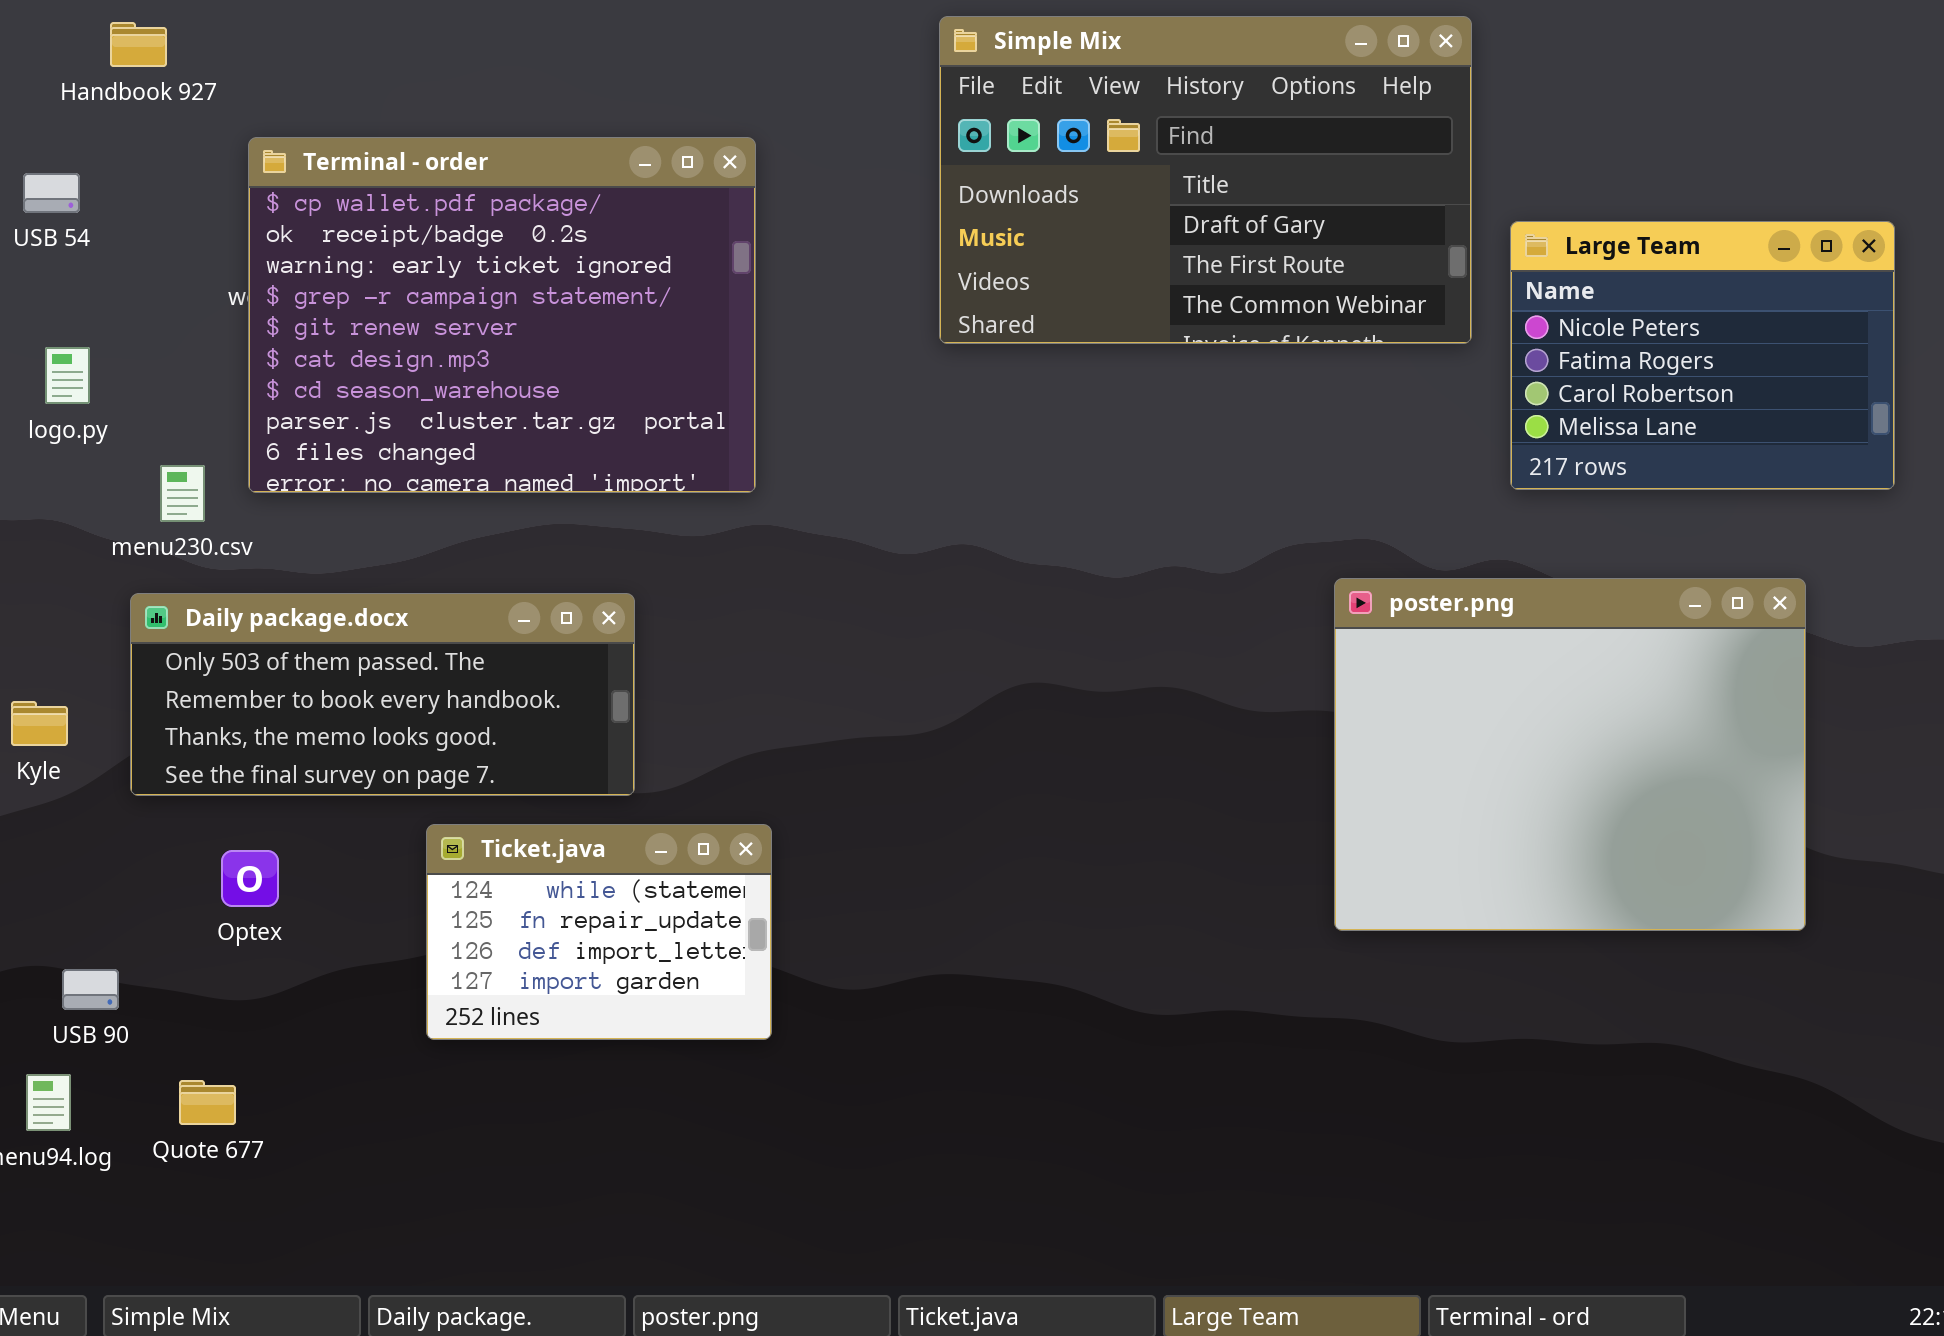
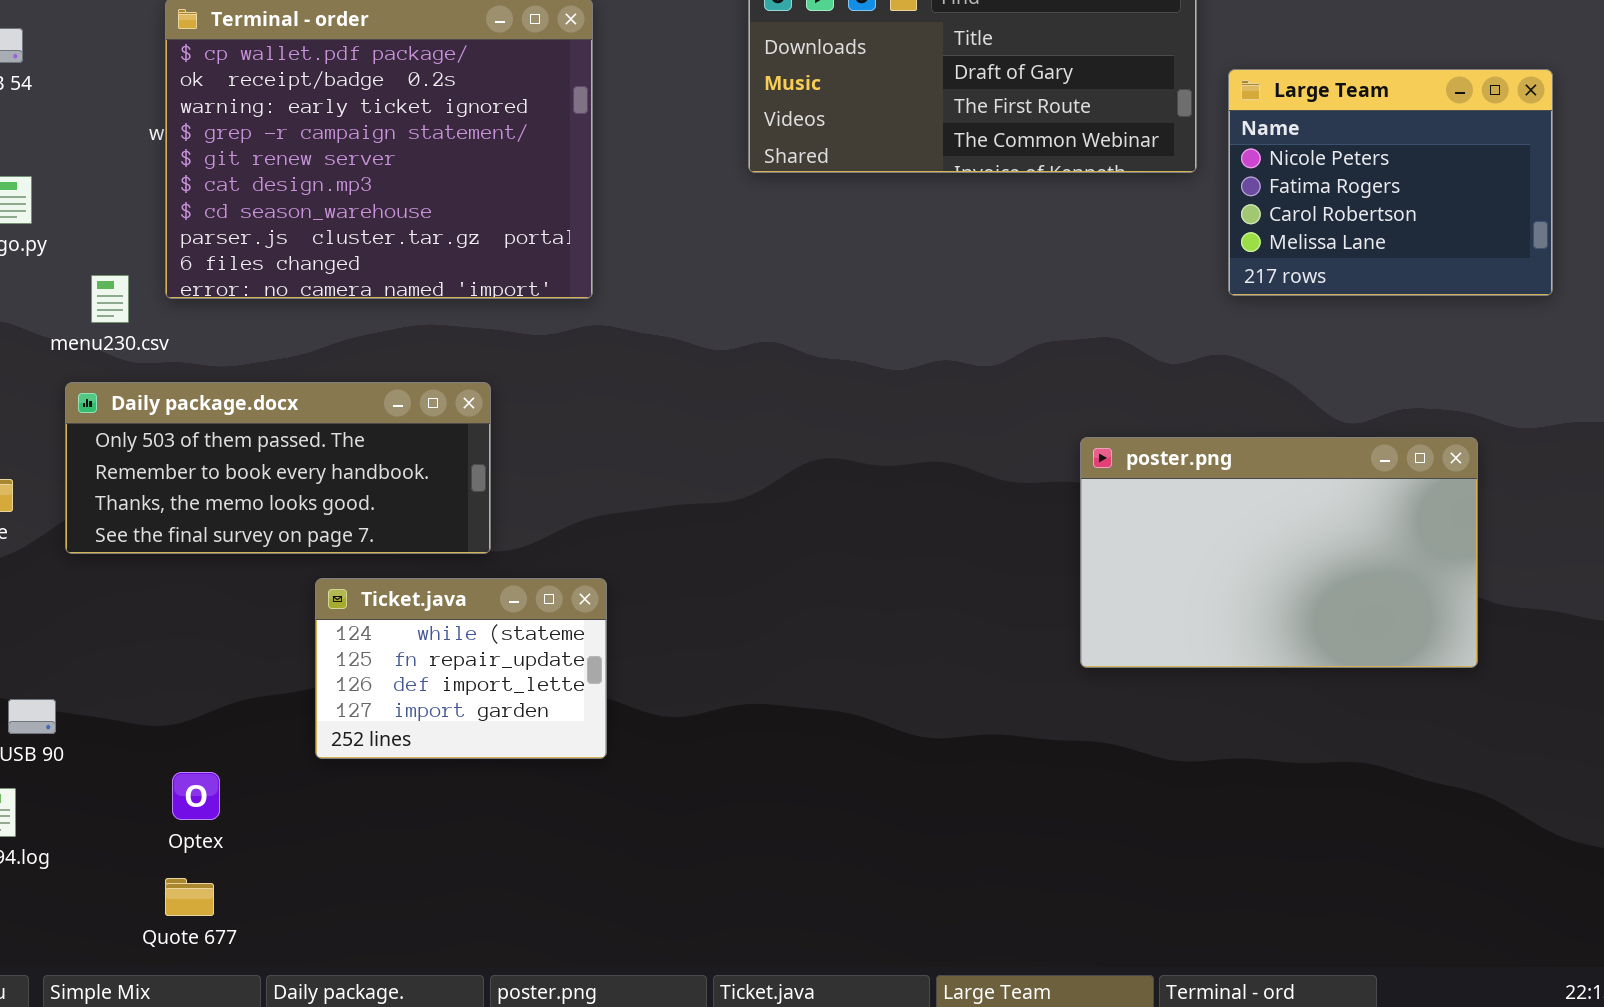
poster.png: [1334,578,1806,931] -> [1080,437,1478,668], resized
Optex: [221,850,279,907] -> [172,772,220,820], moved
Quote 677: [179,1080,236,1125] -> [165,878,214,916], moved

